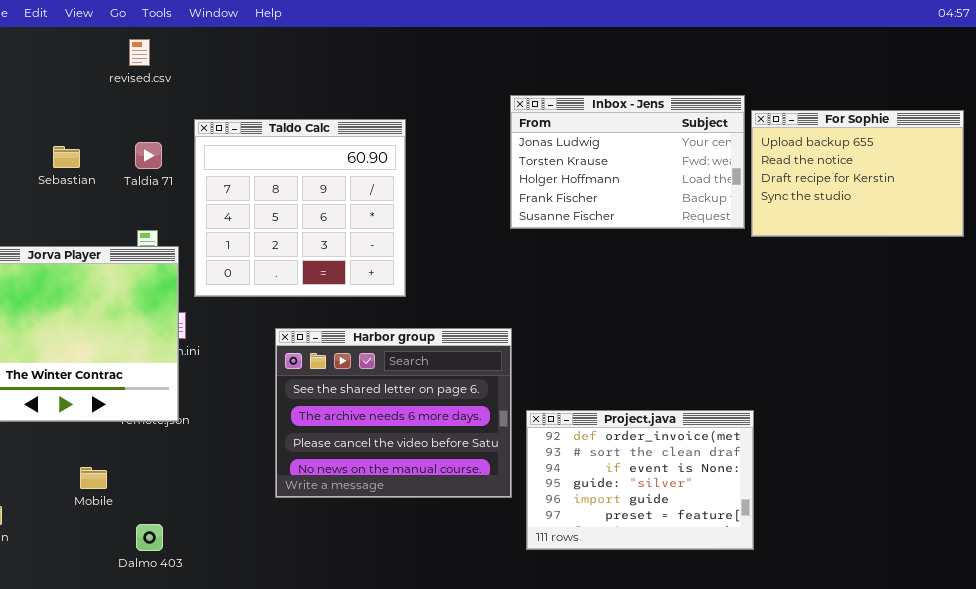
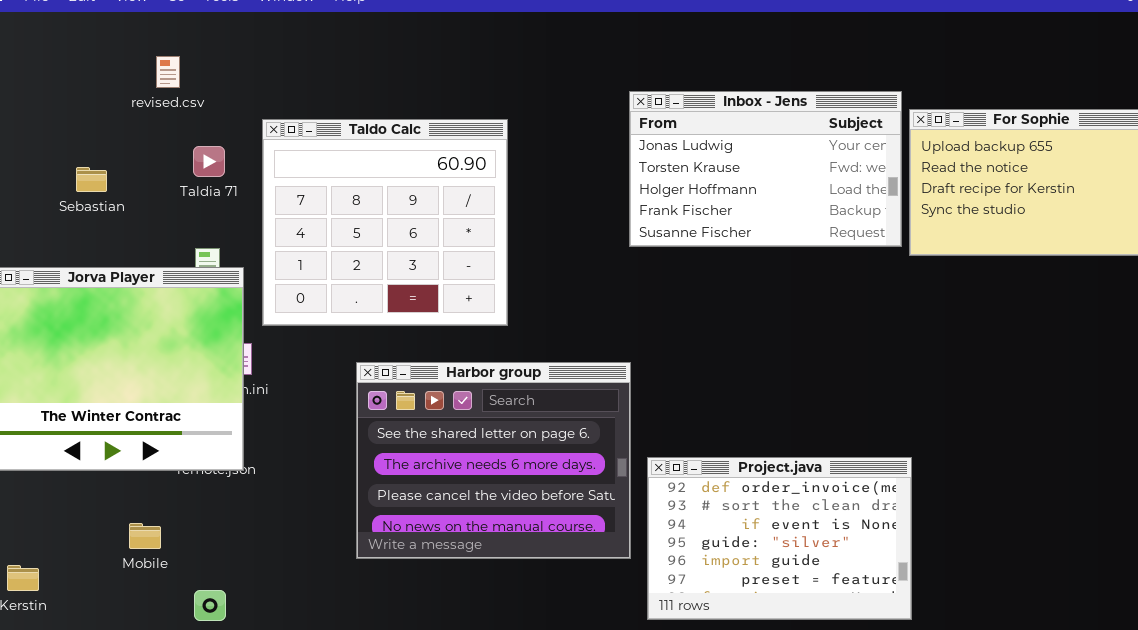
revised.csv: [129,39,150,66] -> [156,56,180,88], moved
Sebastian: [53,146,80,168] -> [76,167,107,192], moved

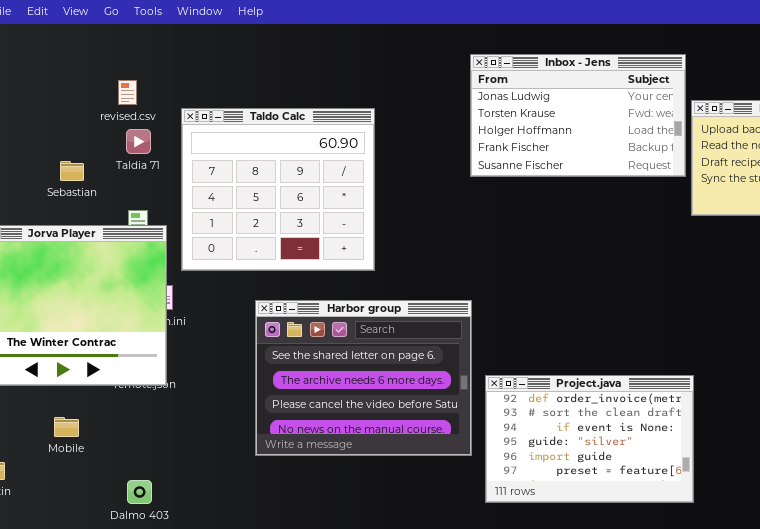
revised.csv: [156,56,180,88] -> [118,80,137,105], moved
Inbox - Jens: [629,91,902,247] -> [470,54,686,177], moved
Sebastian: [76,167,107,192] -> [60,161,84,181], moved
Mobile: [129,523,161,549] -> [54,417,79,437], moved

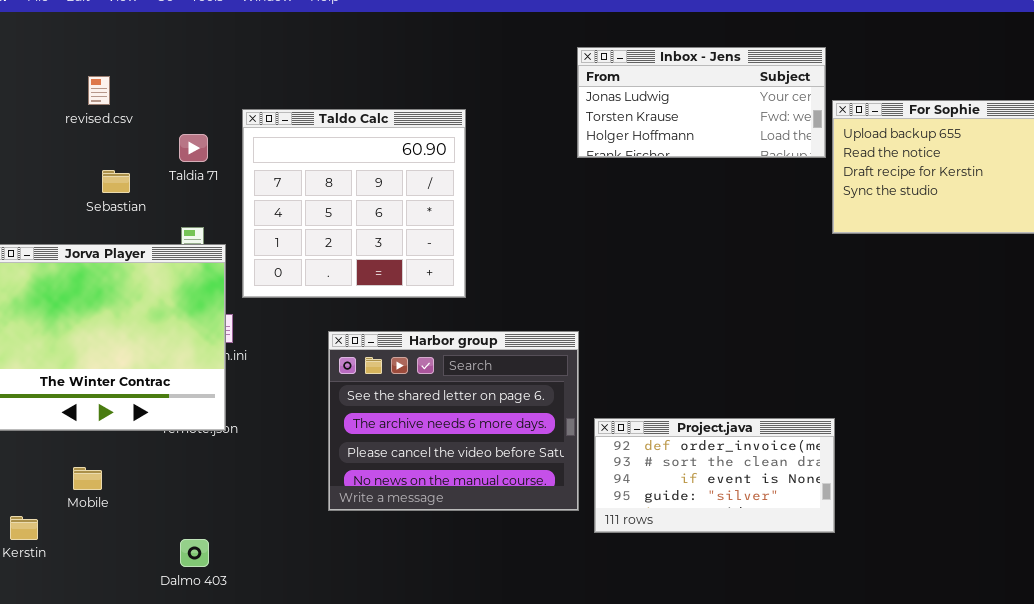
Inbox - Jens: [470,54,686,177] -> [577,47,826,158], resized
revised.csv: [118,80,137,105] -> [88,76,110,105], moved
Project.java: [485,375,694,503] -> [594,418,835,533], resized
Mobile: [54,417,79,437] -> [73,467,102,490], moved

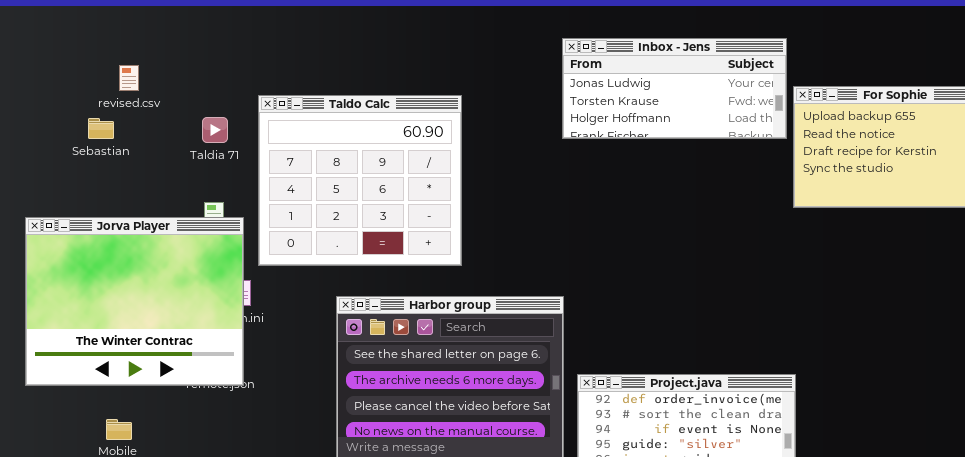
Sebastian: [102,170,130,193] -> [88,118,114,139], moved

